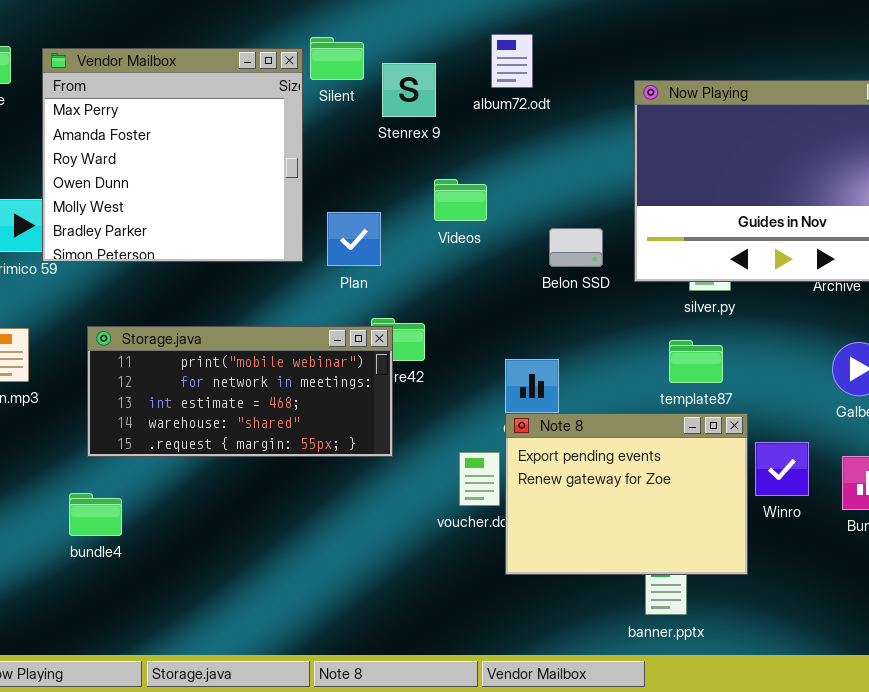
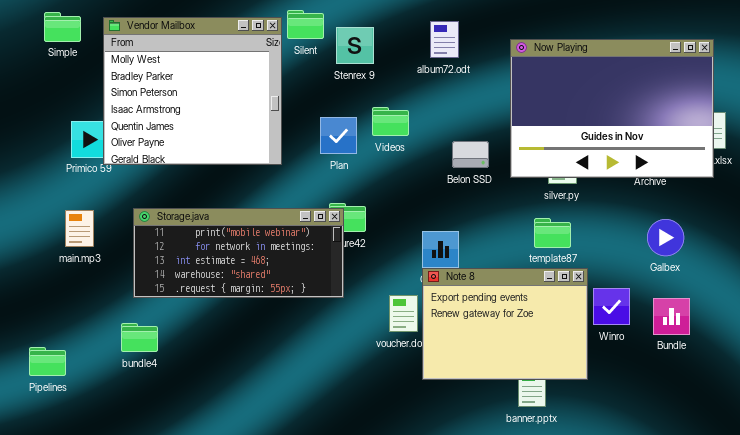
album72.odt: [491,34,533,88] -> [430,21,459,58], moved
Vendor Mailbox: [42,48,303,262] -> [103,17,282,165], scrolled down 4 rows
Plan: [327,212,381,266] -> [320,117,357,154], moved

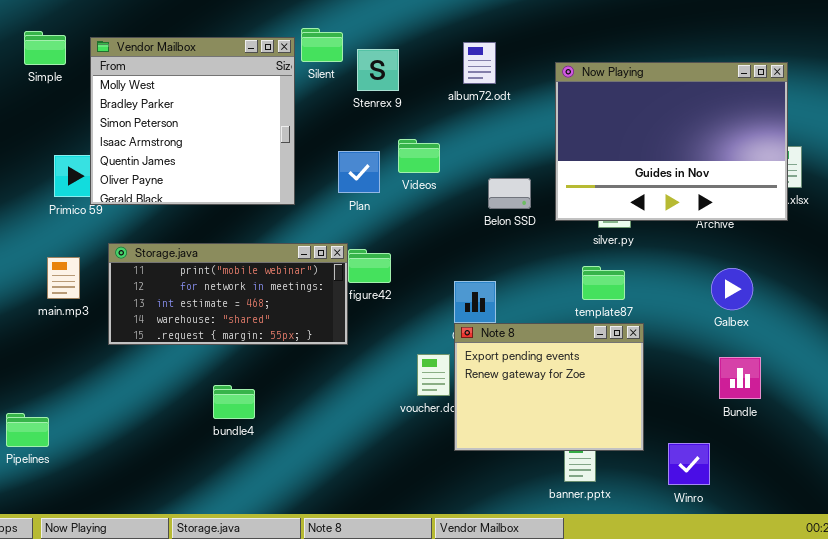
Storage.java: [133,208,344,298] -> [108,243,348,345], moved
Winro: [593,288,630,325] -> [668,443,710,485], moved
bundle4: [121,323,158,352] -> [213,385,255,419], moved

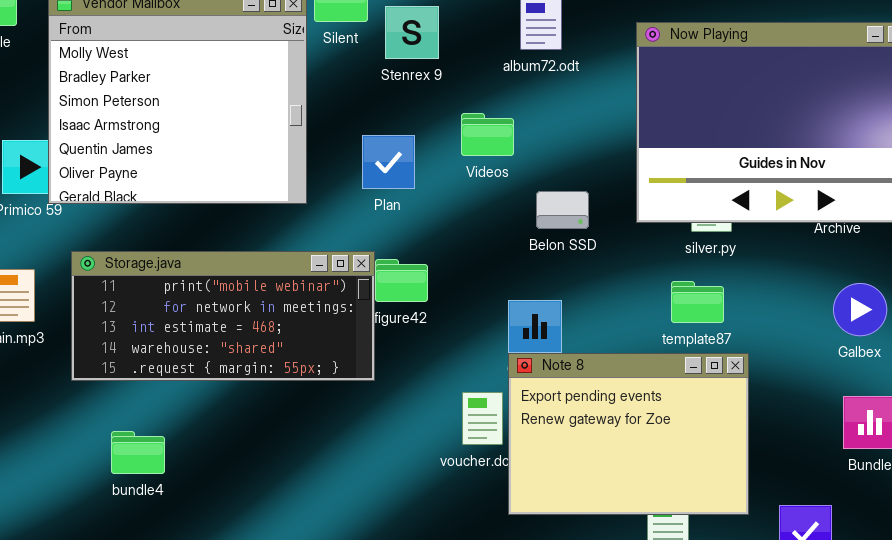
Videos: [398,139,440,173] -> [461,113,514,156], moved
Belon SSD: [488,178,531,209] -> [536,191,589,229], moved
bundle4: [213,385,255,419] -> [111,431,165,474], moved

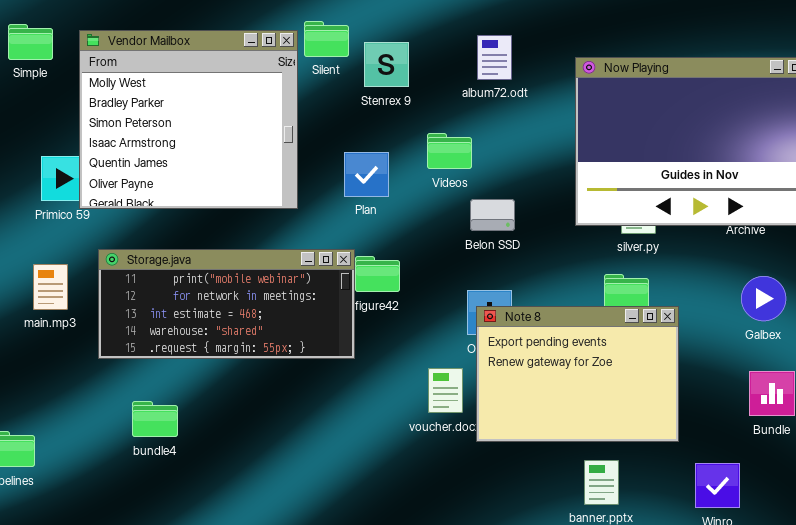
Belon SSD: [536,191,589,229] -> [470,199,515,231], moved
Note 8: [508,353,749,515] -> [476,306,679,442], moved

